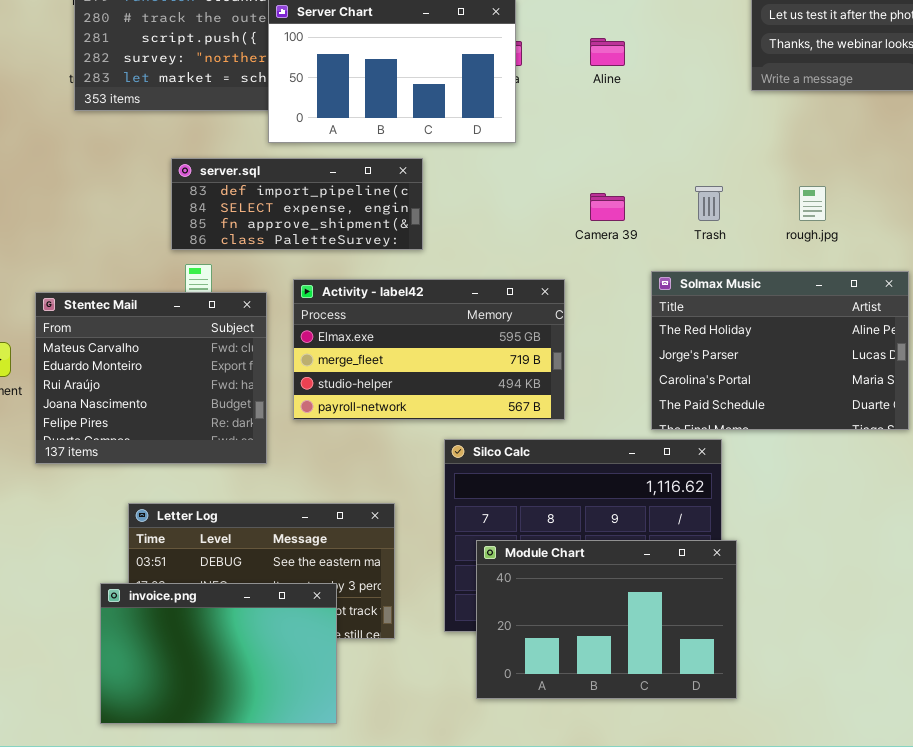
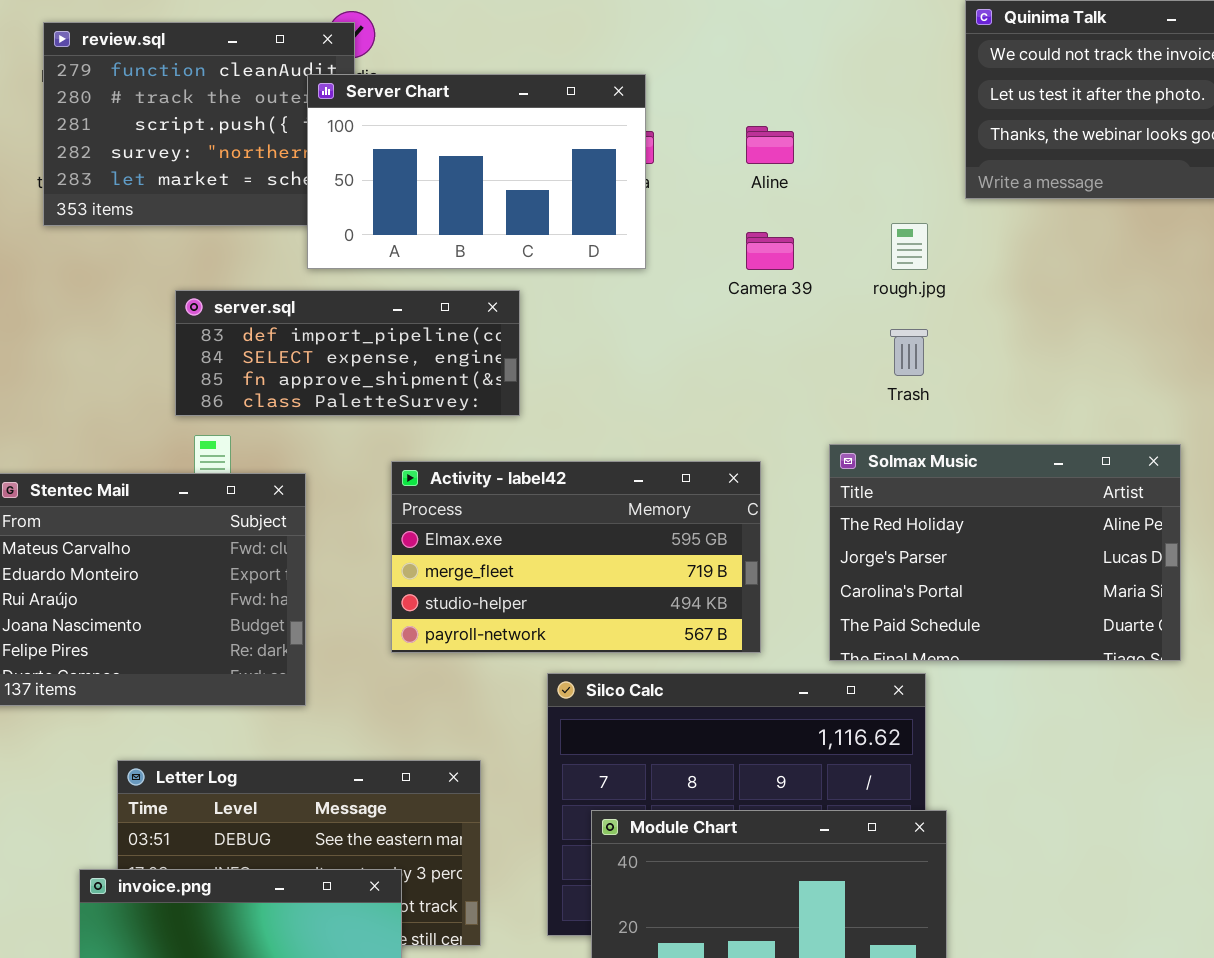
rough.jpg: [799,186,826,221] -> [891,223,928,270], moved
Camera 39: [590,193,625,221] -> [746,232,794,270], moved
Activity - label42: [293,279,565,420] -> [391,461,761,653], moved

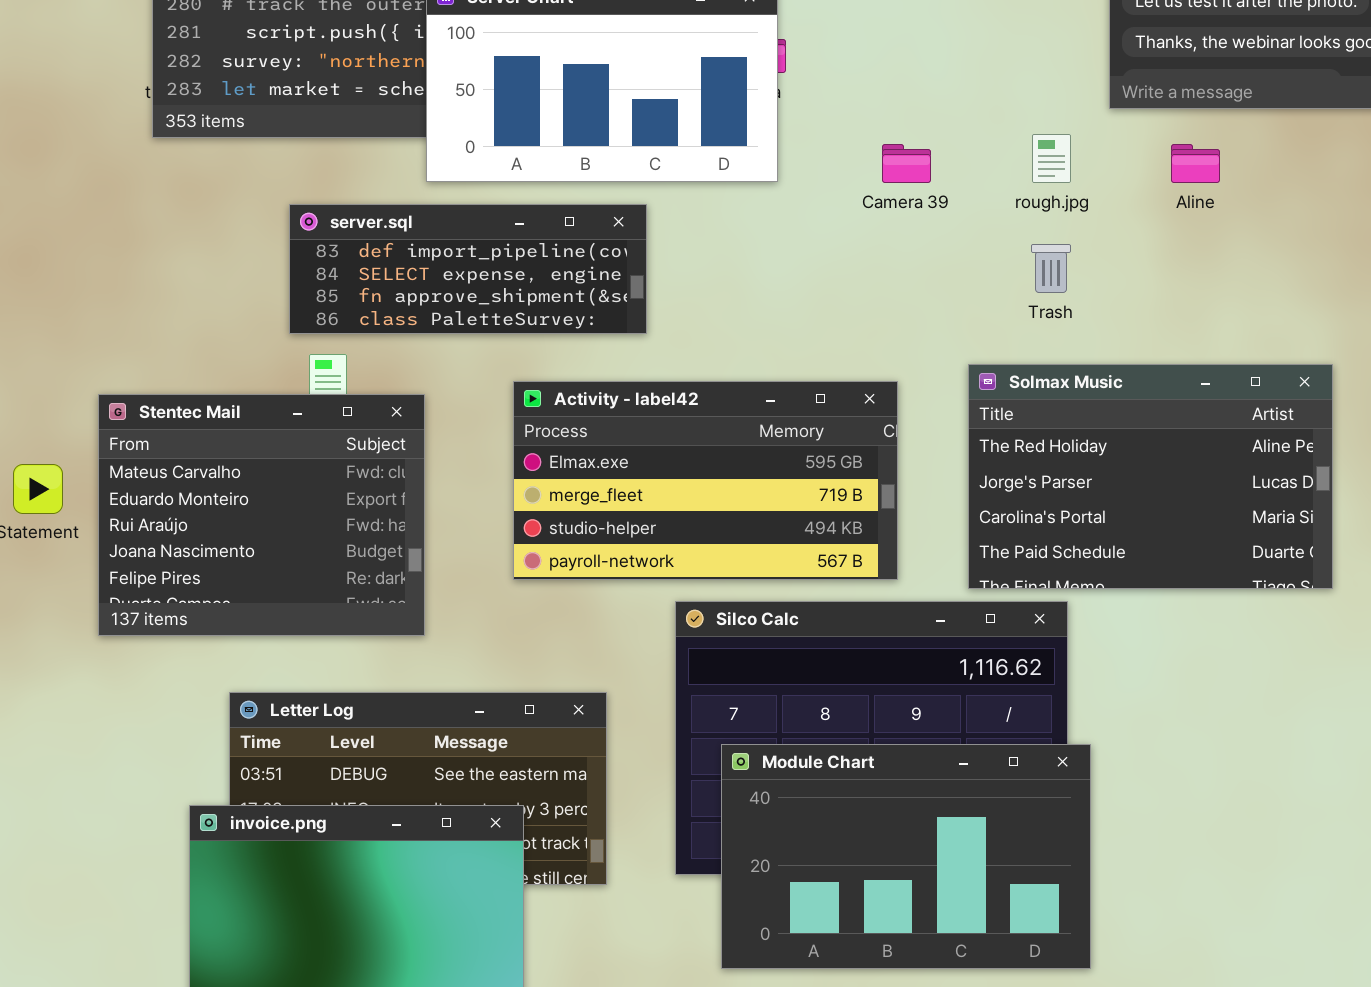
Aline: [746,126,794,164] -> [1171,144,1220,183], moved

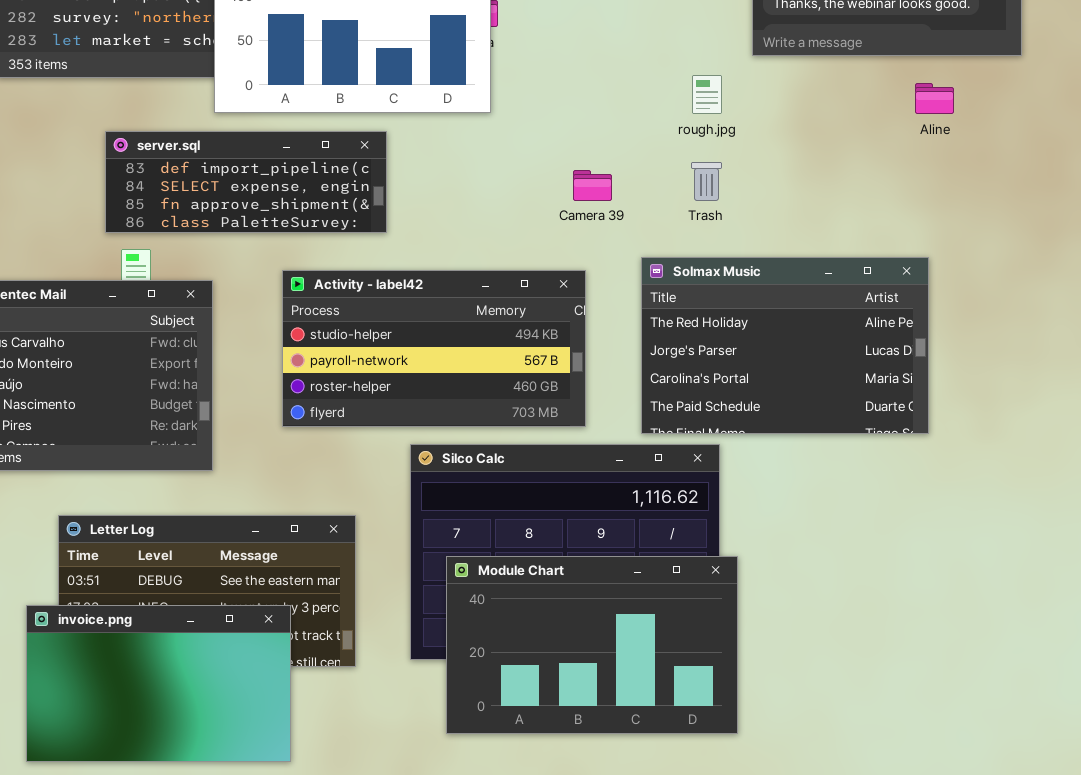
Camera 39: [882,144,931,183] -> [573,170,612,201], moved
Aline: [1171,144,1220,183] -> [915,83,954,114], moved
Activity - label42: [513,381,898,580] -> [282,270,586,427], scrolled down 2 rows

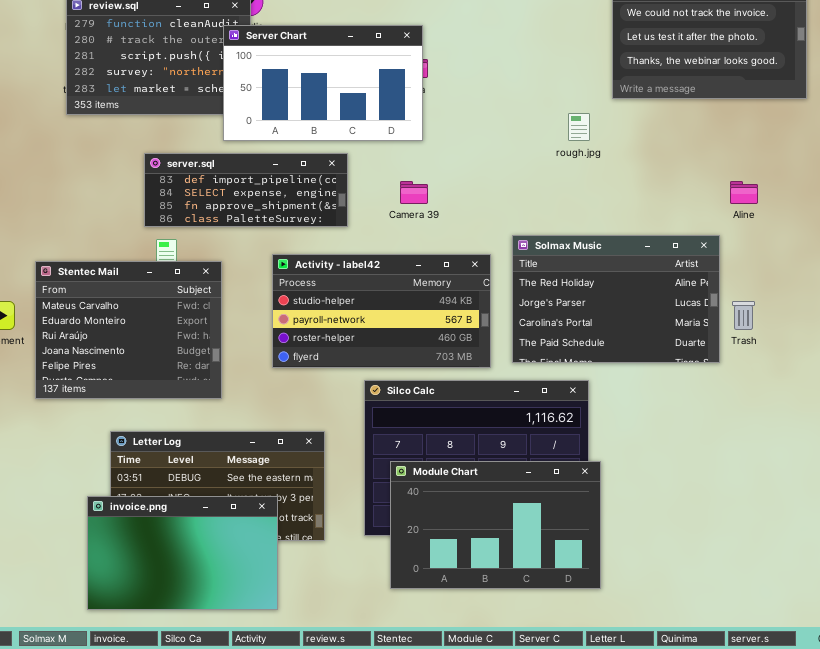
Aline: [915,83,954,114] -> [730,181,758,204], moved
Trash: [691,162,722,201] -> [732,301,755,330], moved
Camera 39: [573,170,612,201] -> [400,181,428,204], moved
Solmax Music: [641,257,929,434] -> [512,235,720,363], moved

